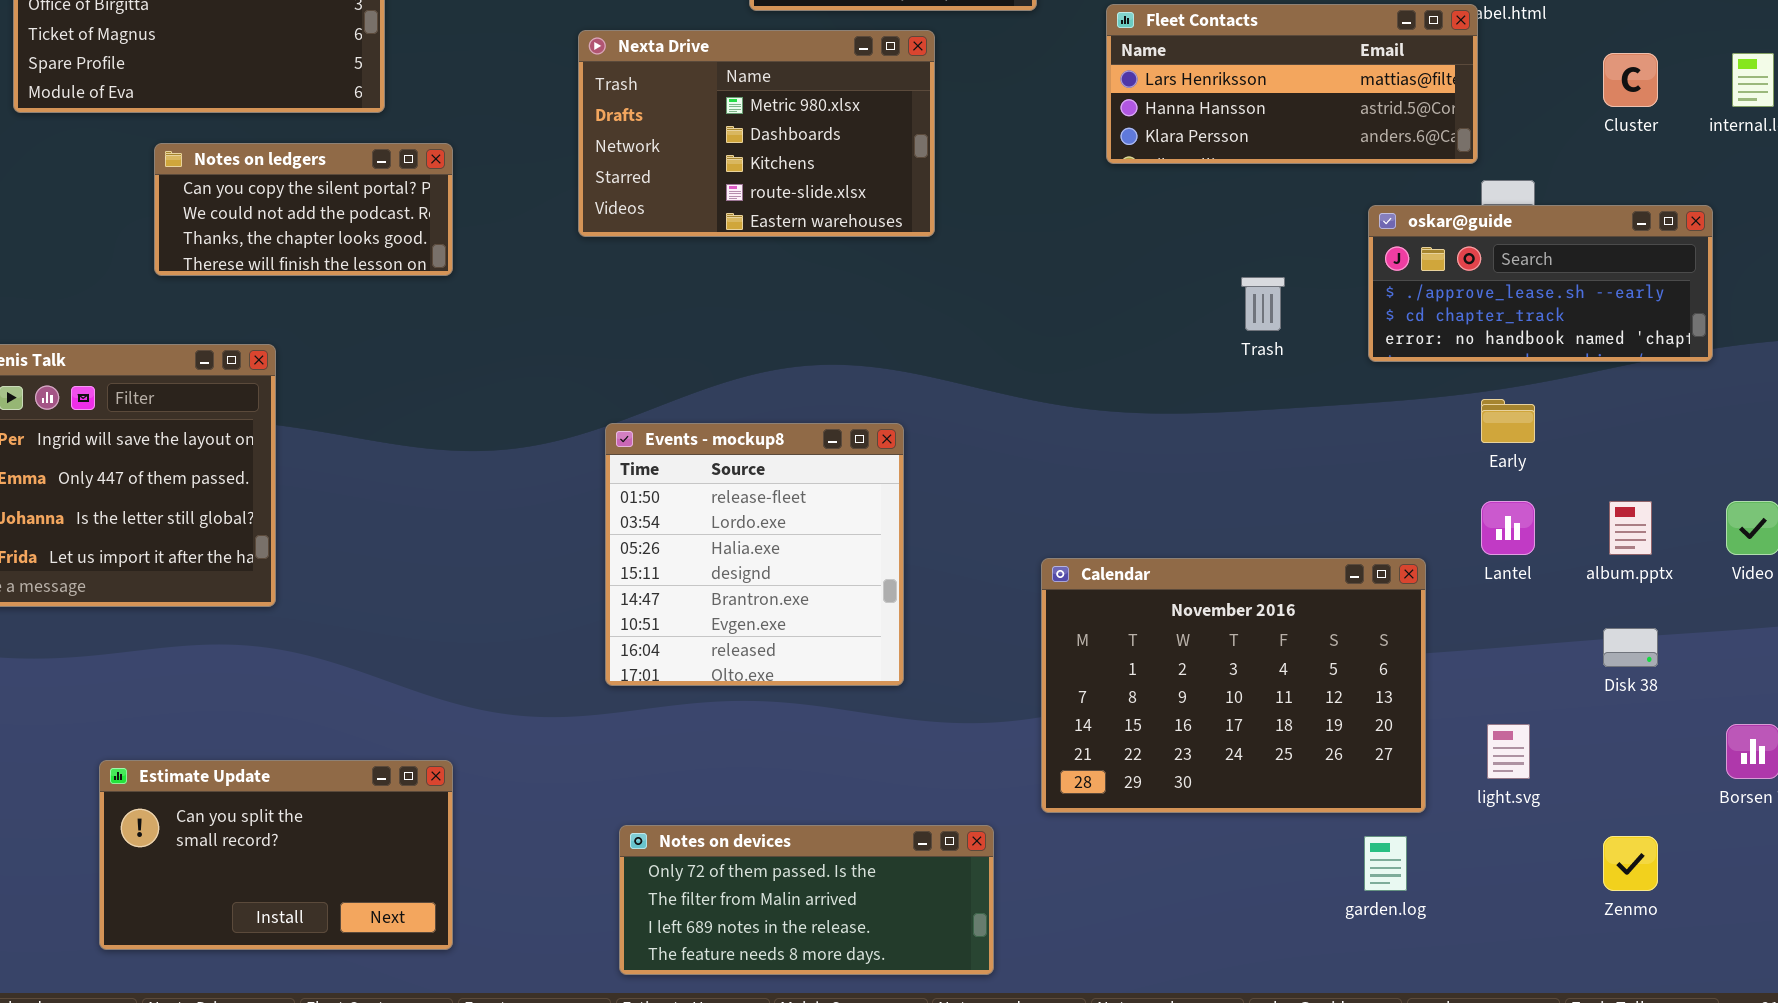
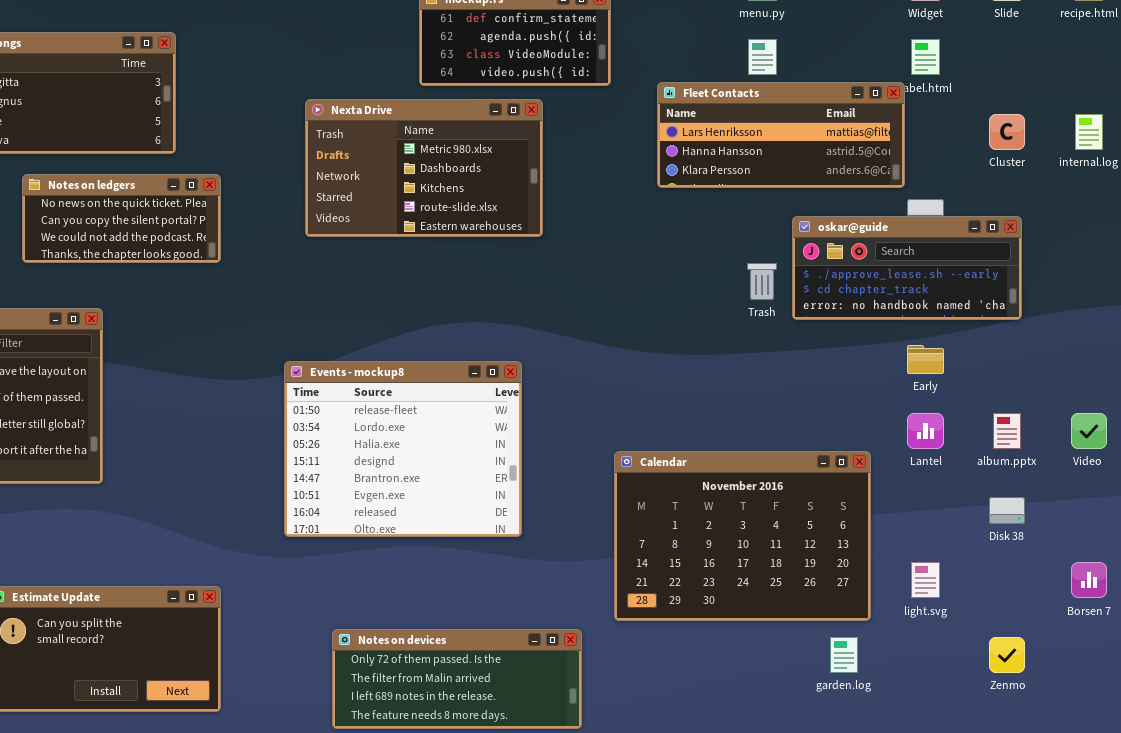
Notes on ledgers: [154,143,453,276] -> [22,174,221,263], scrolled up 1 row
oskar@guide: [1368,205,1713,362] -> [792,216,1022,320], moved
Events - mockup8: [605,423,904,686] -> [284,361,522,537], resized

